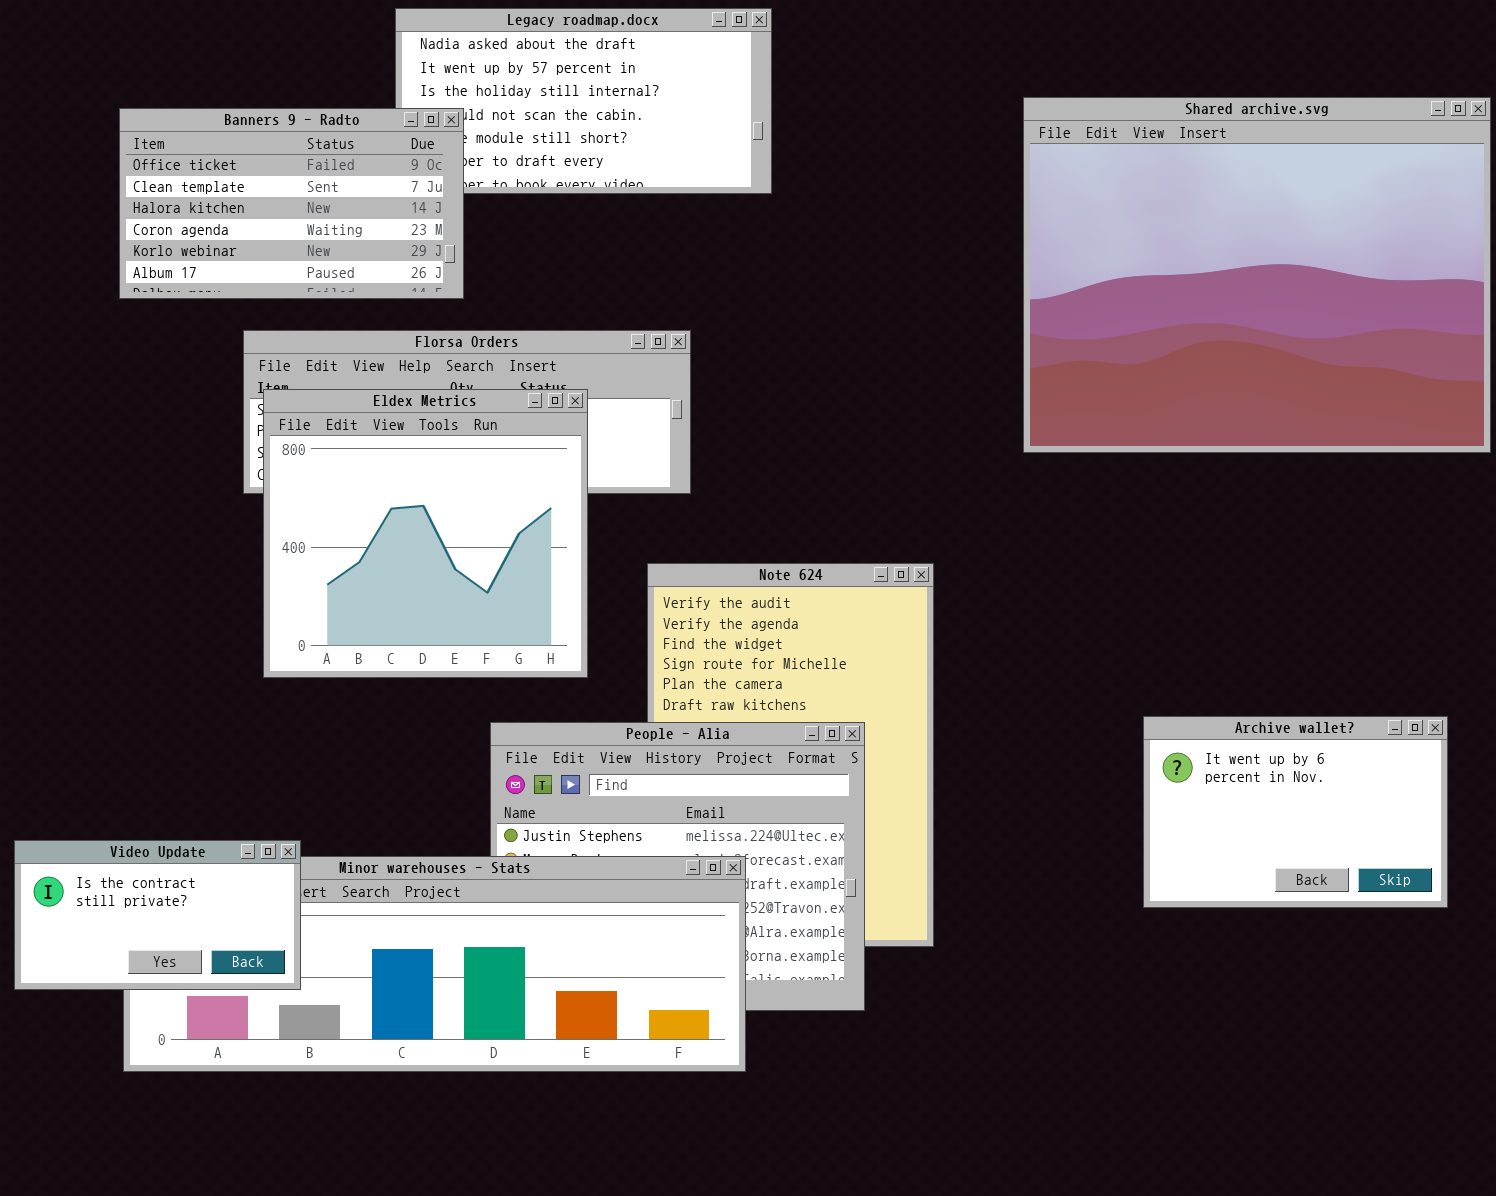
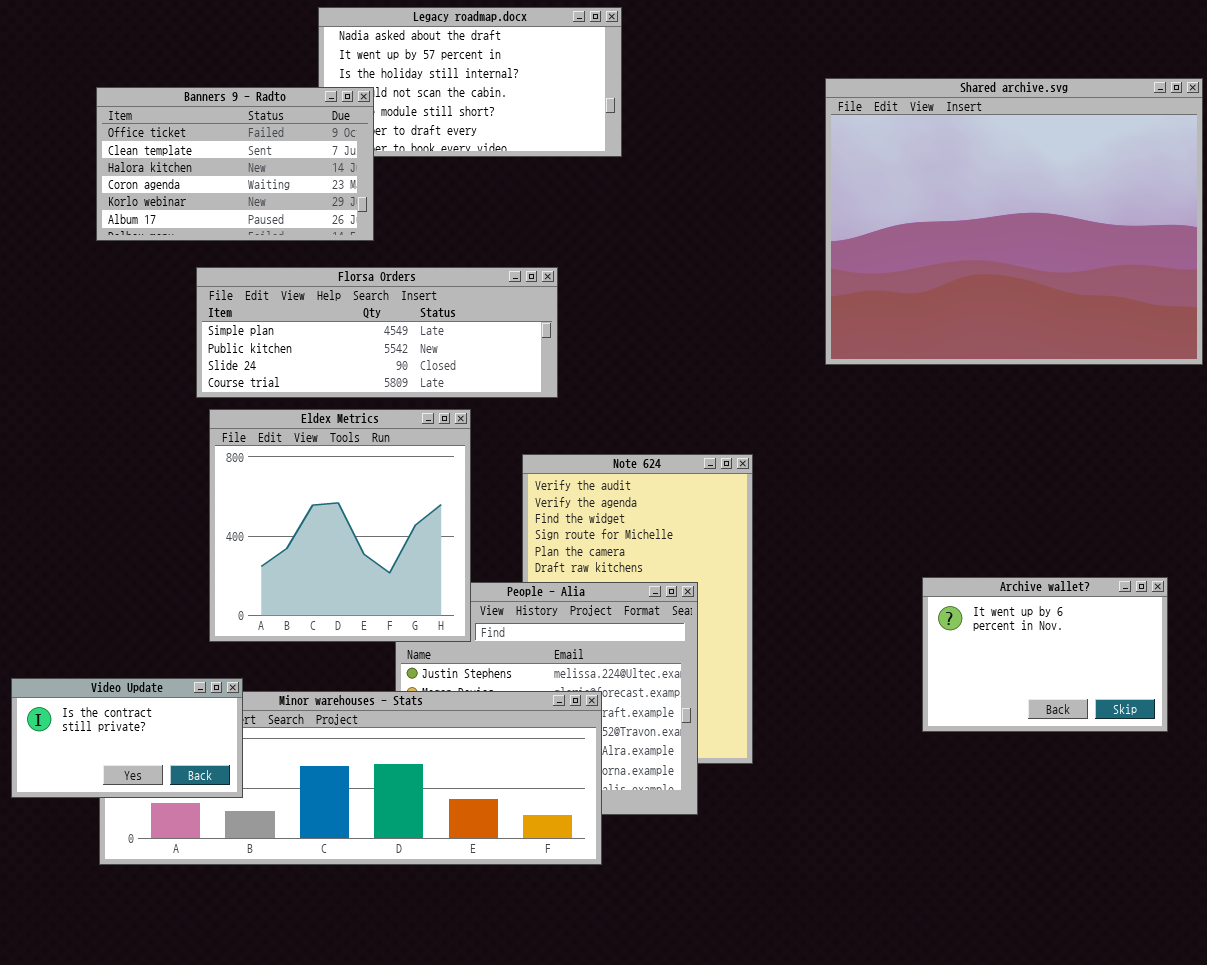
Eldex Metrics: [263,389,588,678] -> [209,409,471,642], moved

